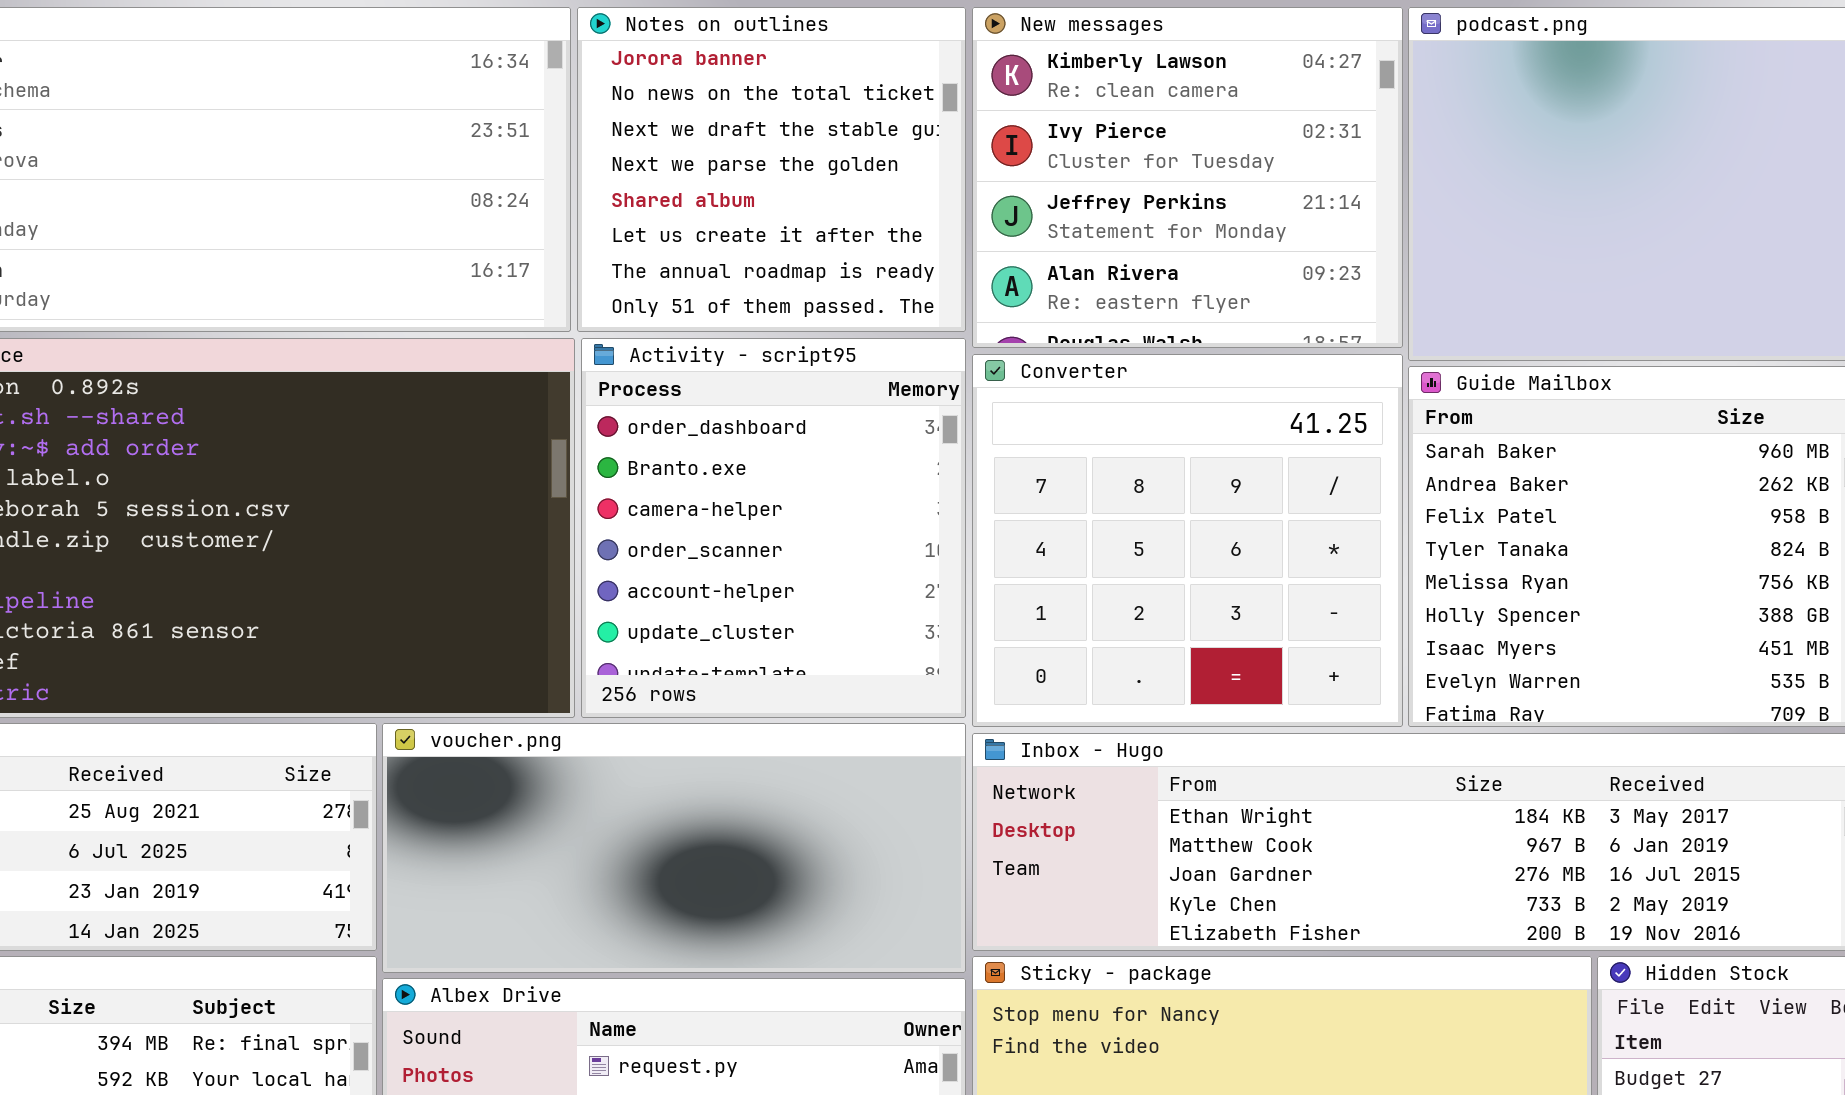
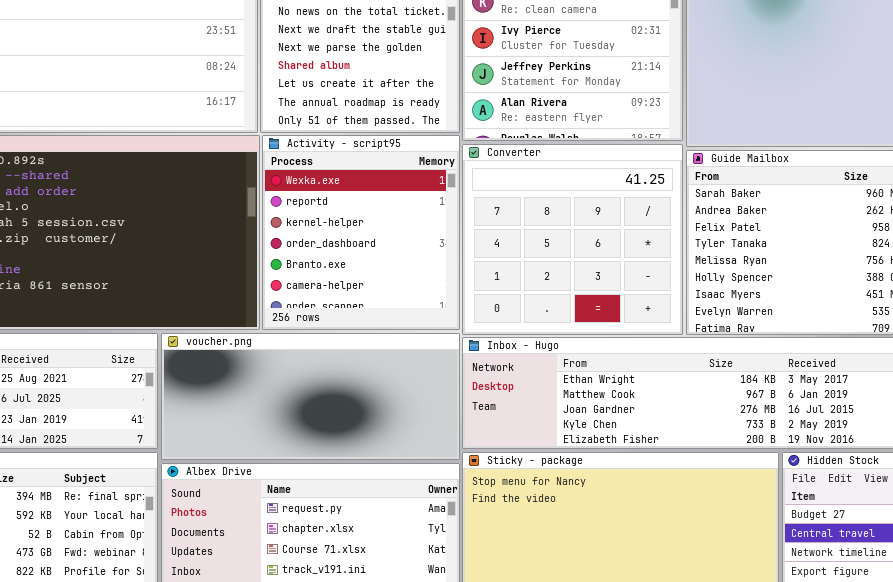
Activity - script95: [581,338,966,718] -> [262,135,460,330], scrolled up 3 rows

